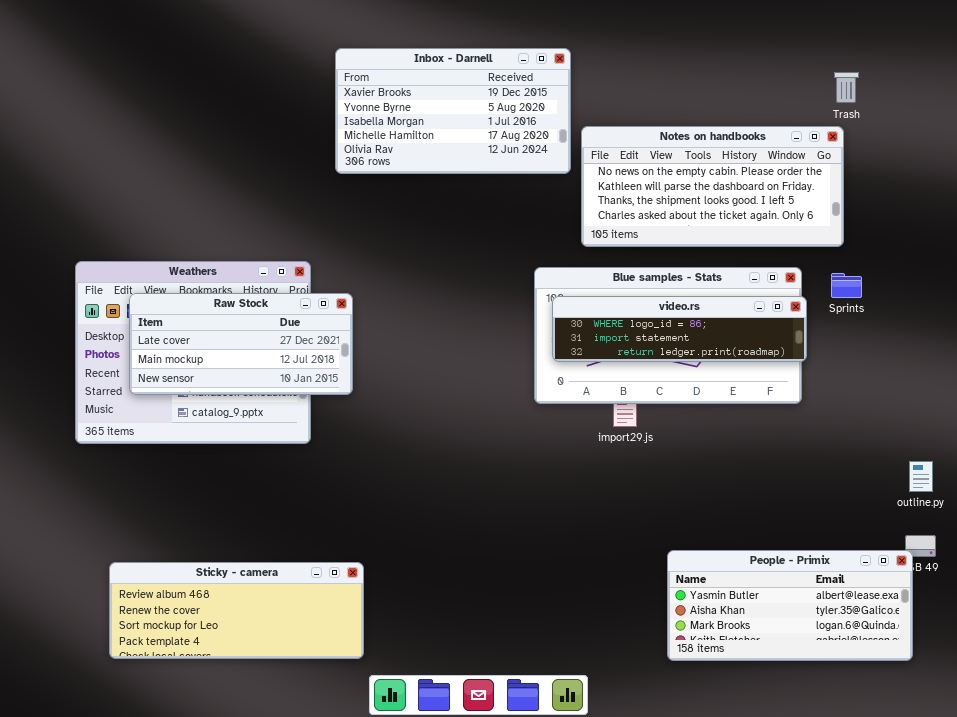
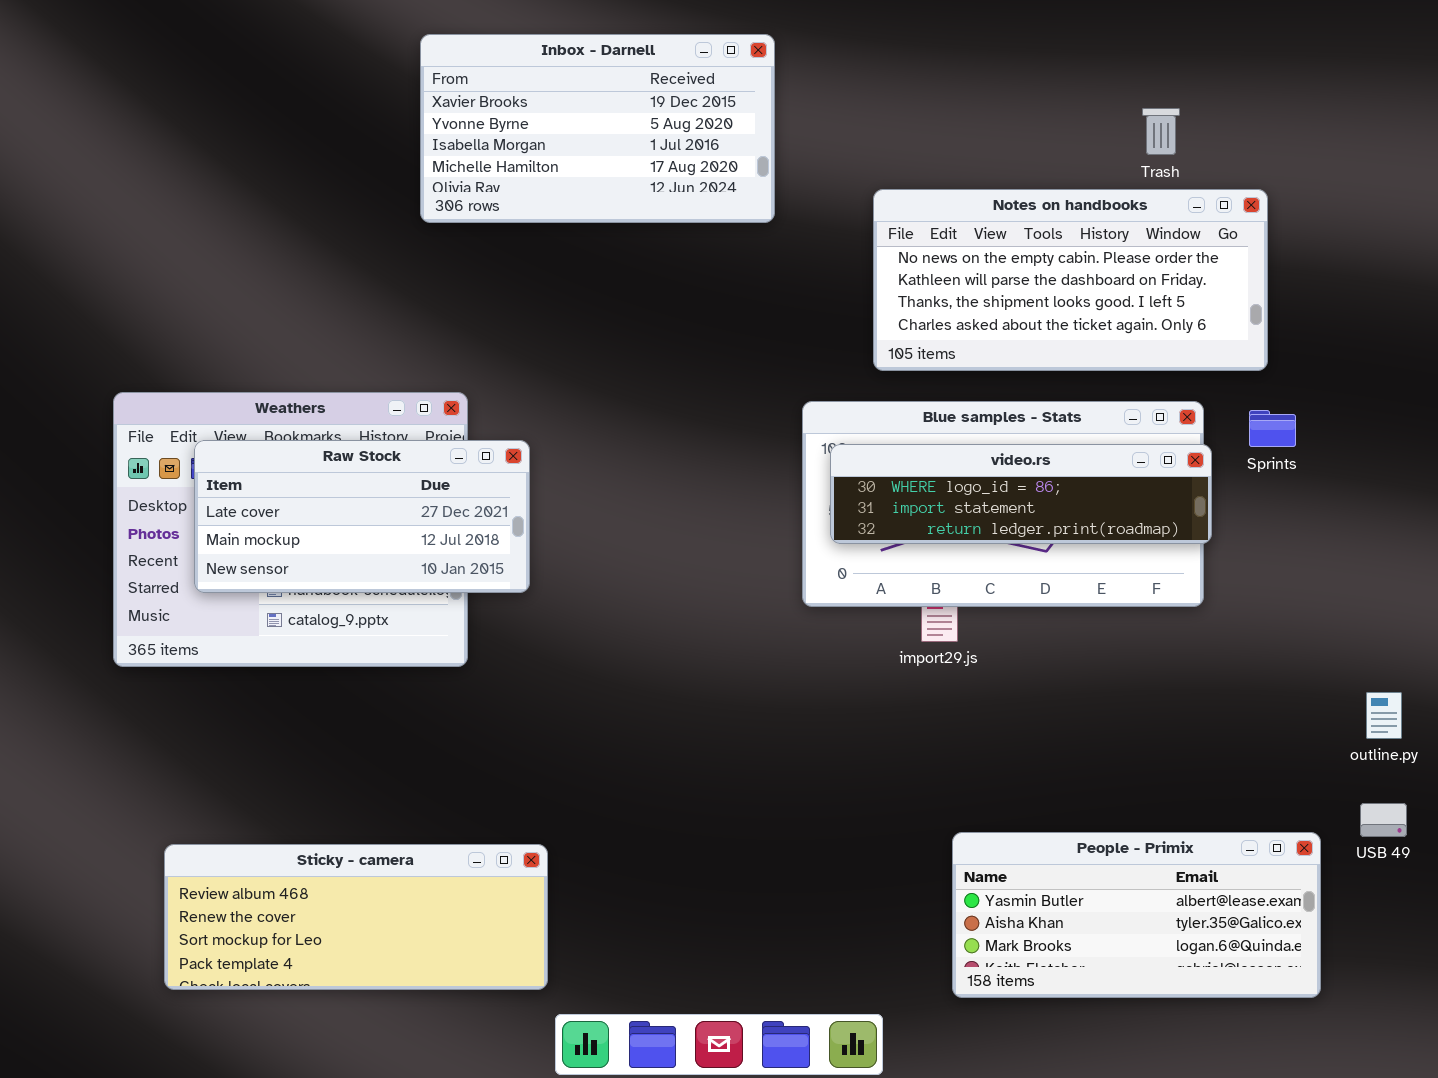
Inbox - Darnell: [335,48,571,174] -> [420,34,775,223], moved
Trash: [834,72,859,103] -> [1142,108,1180,155], moved
People - Primix: [667,550,913,661] -> [952,832,1321,998], moved

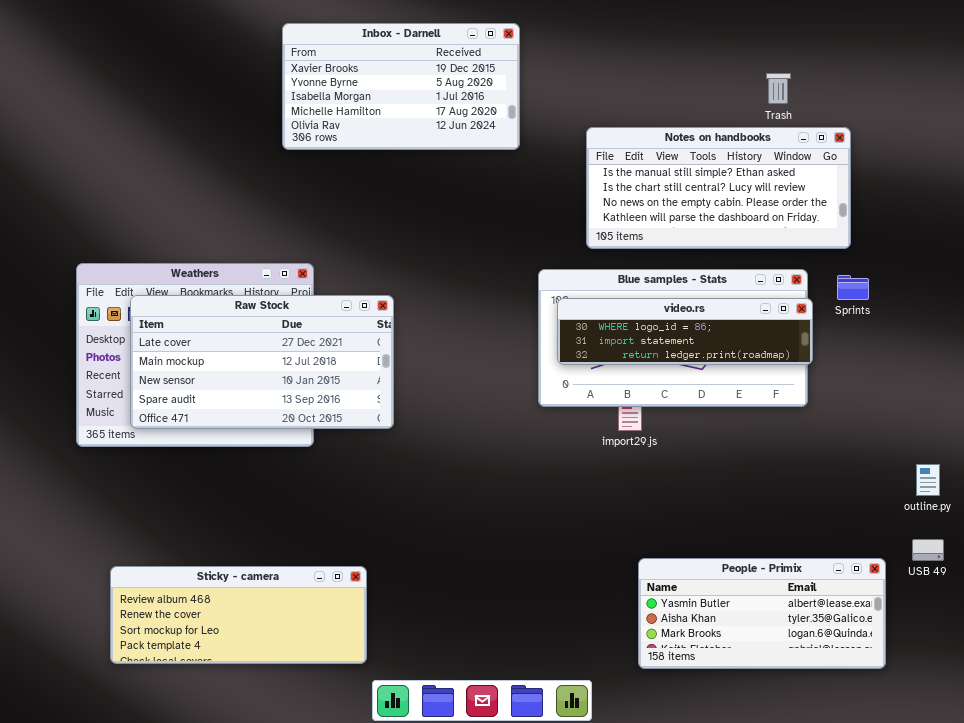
Notes on handbooks: [873,189,1268,371] -> [586,127,851,249], scrolled up 2 rows
Raw Stock: [194,440,530,593] -> [130,295,394,429], resized

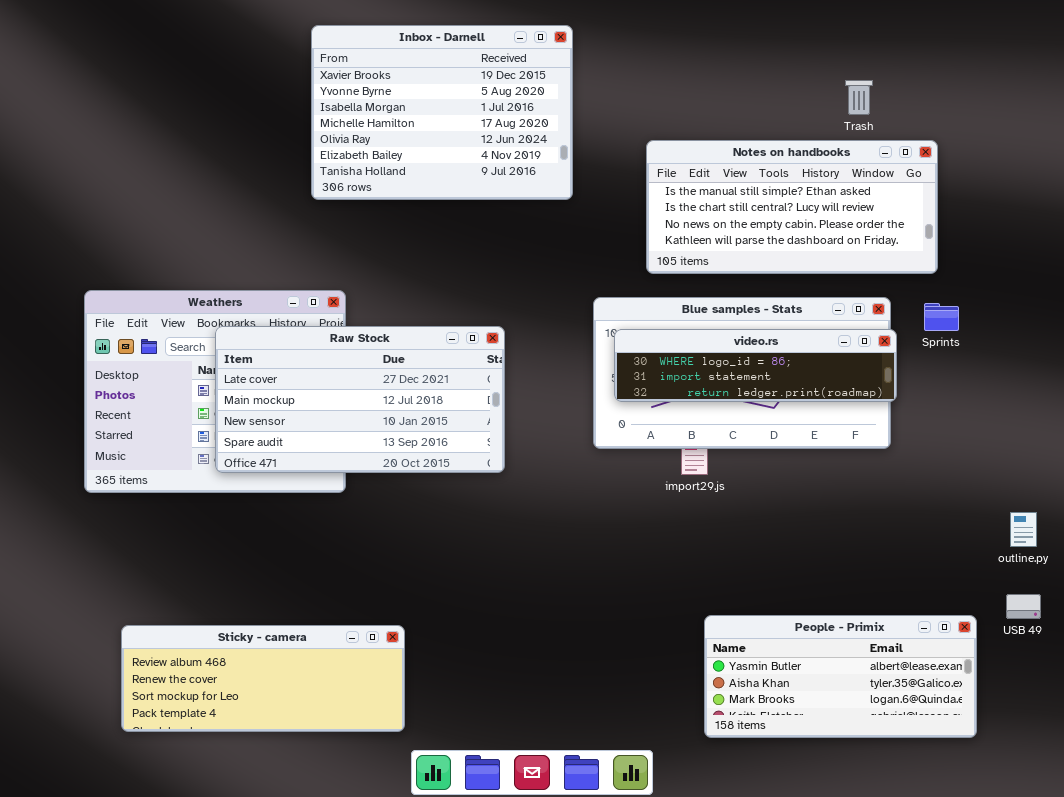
Inbox - Darnell: [282,23,520,150] -> [311,25,573,200], resized
Raw Stock: [130,295,394,429] -> [215,326,505,473], moved

